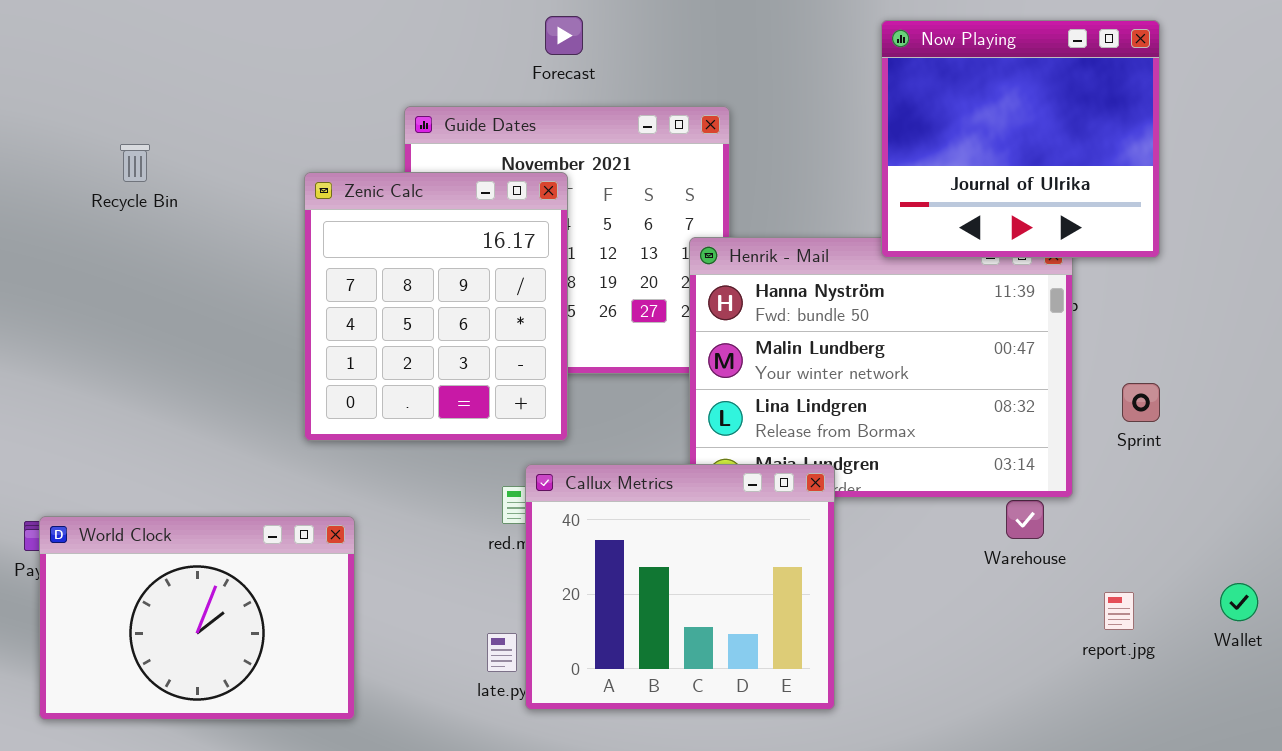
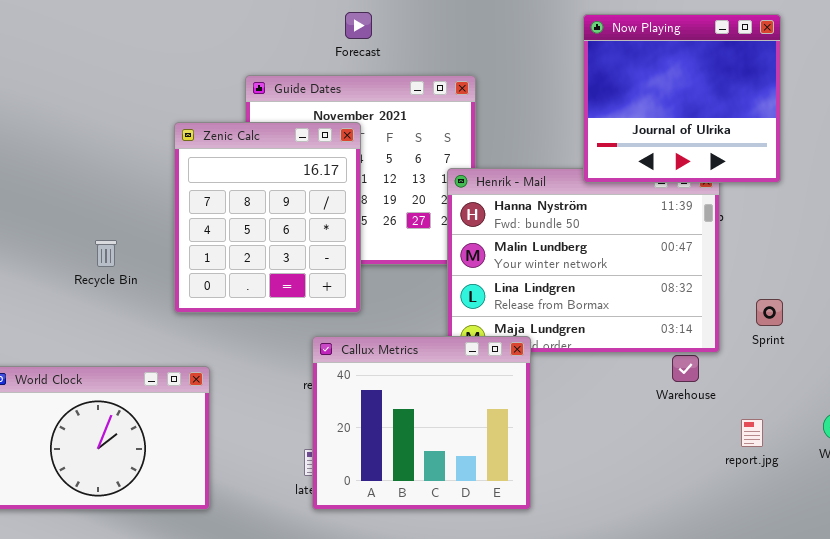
Recycle Bin: [120,144,150,182] -> [95,240,117,267], moved
Sprint: [1122,383,1160,422] -> [756,299,783,326], moved
Callux Metrics: [525,464,835,710] -> [312,336,531,510], moved

